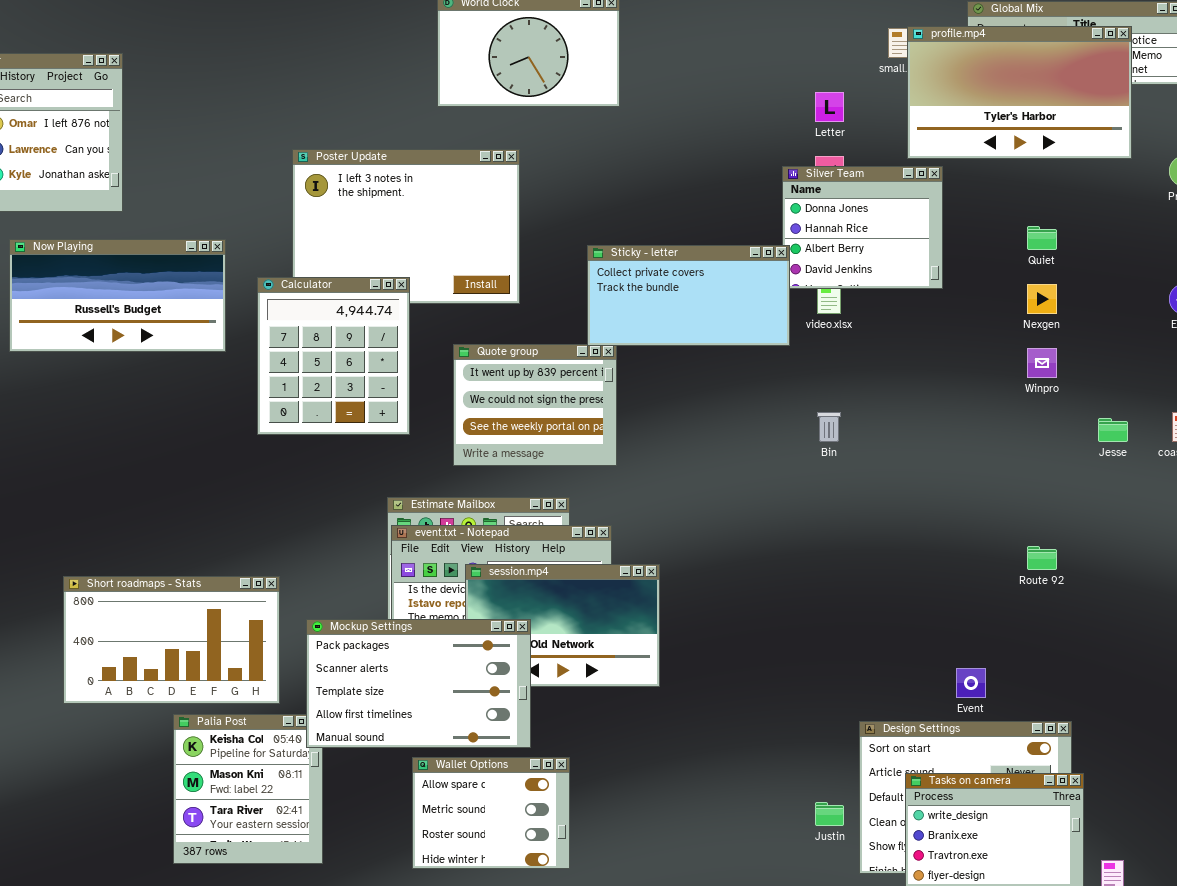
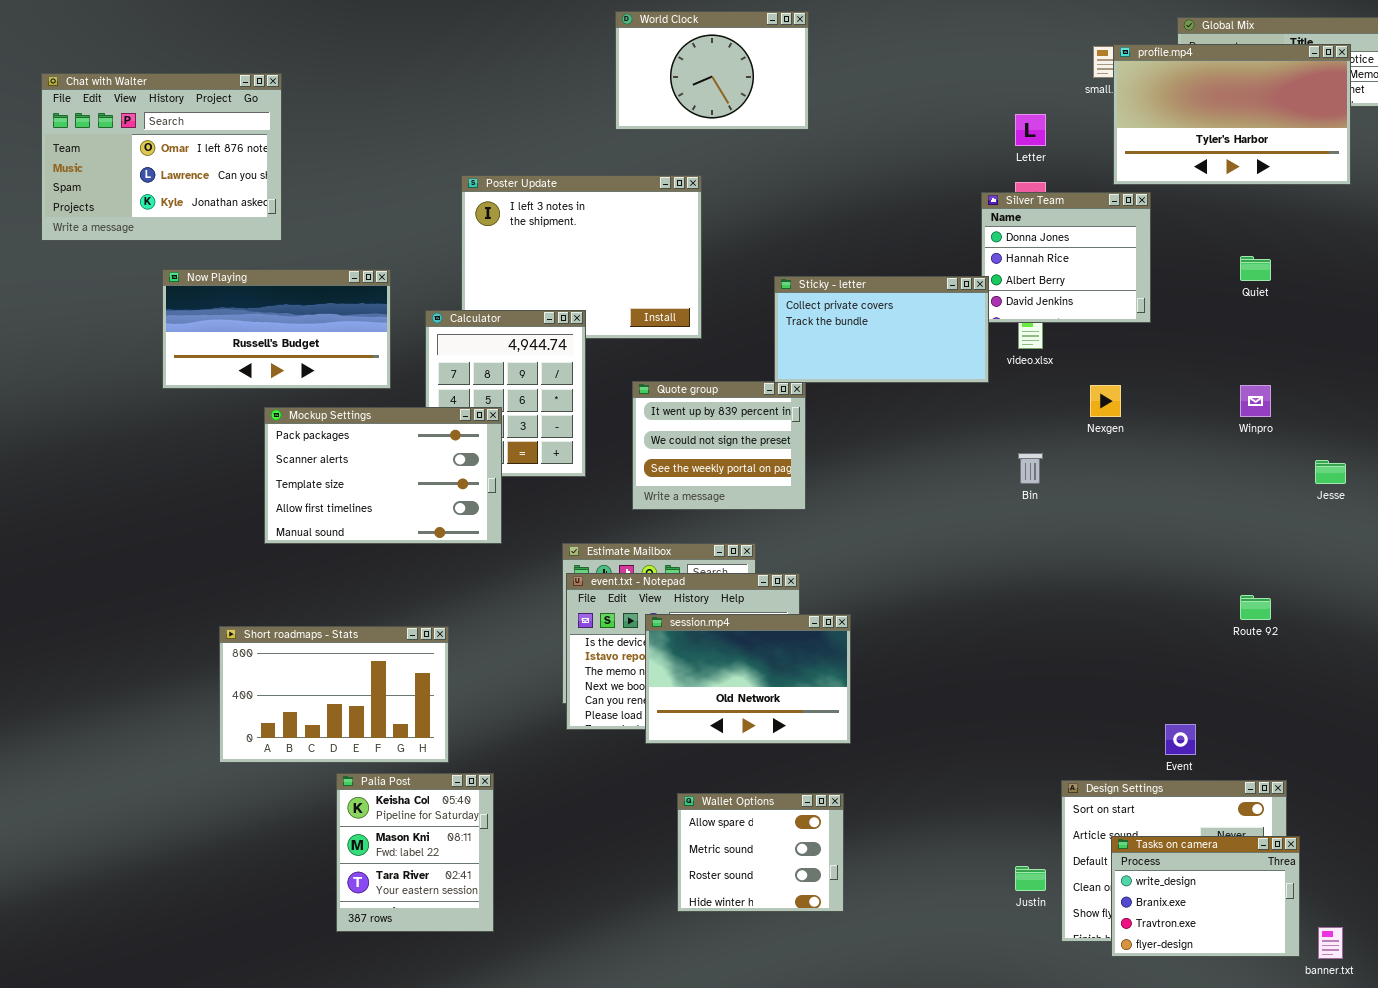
Nexgen: [1027,284,1057,314] -> [1090,385,1121,417], moved
Mockup Settings: [306,619,531,748] -> [264,407,502,544], moved
Wallet Options: [412,757,570,869] -> [677,793,844,912], moved

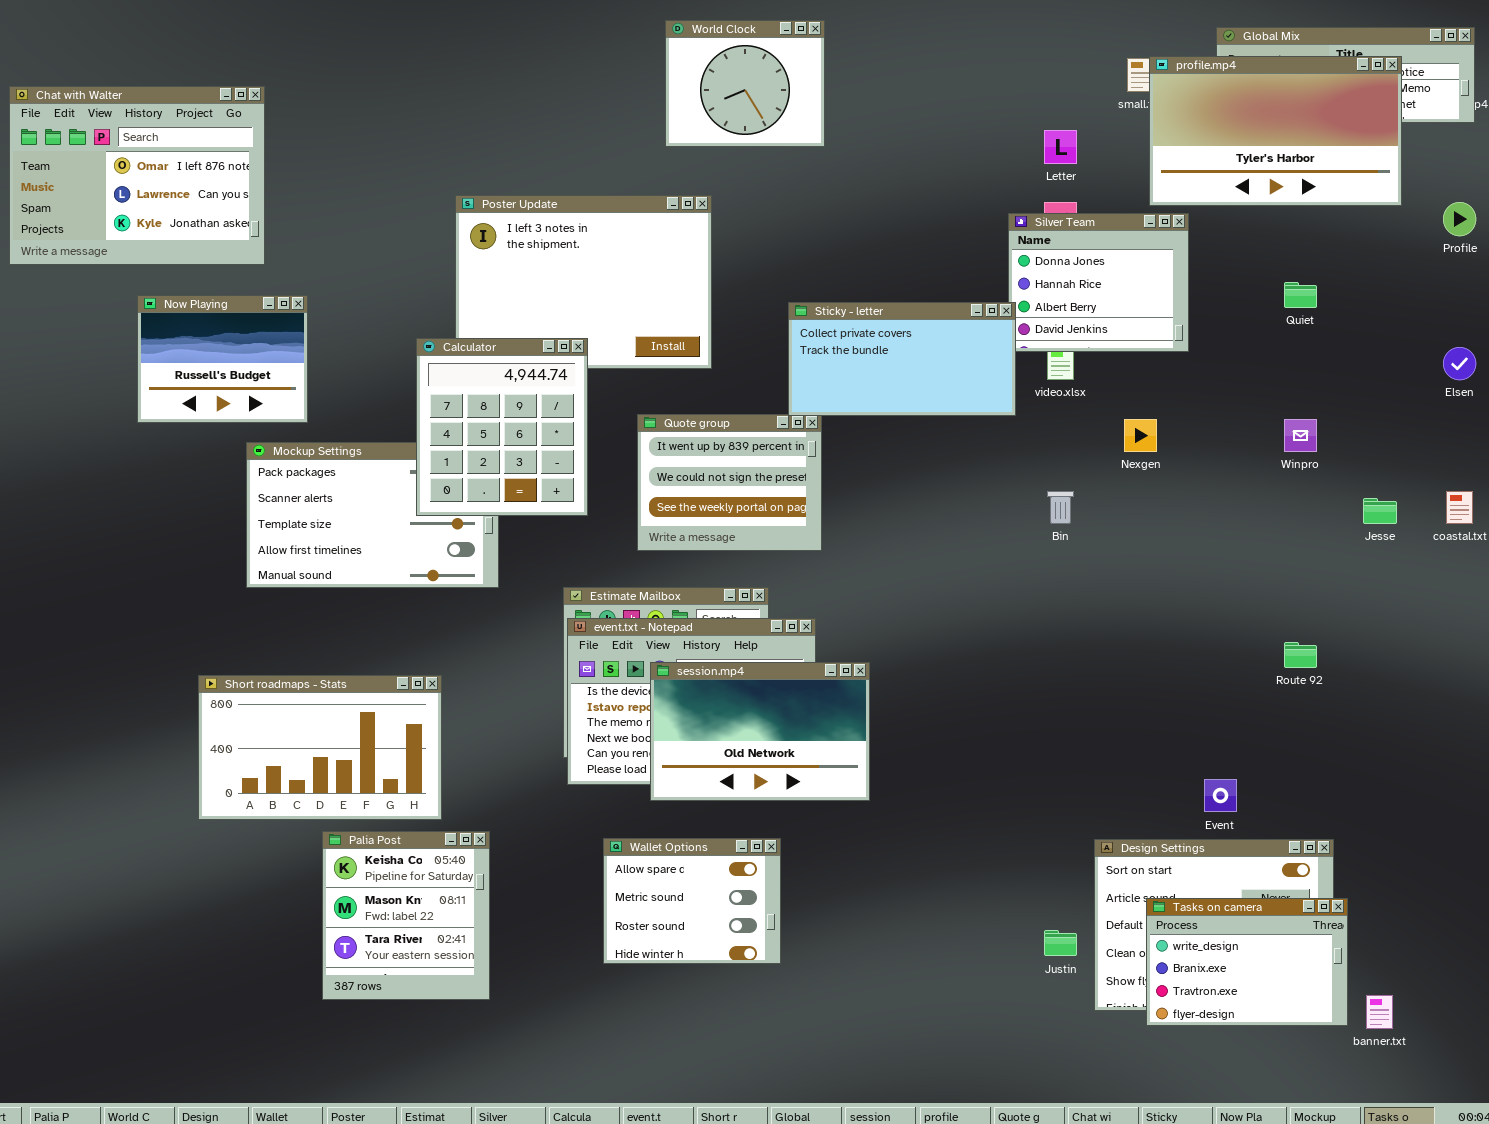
World Clock: [615,11,809,130] -> [665,20,825,147], resized
Now Playing: [162,269,391,389] -> [137,295,308,423], resized
Calculator: [425,310,586,477] -> [416,338,588,516], raised
Wallet Options: [677,793,844,912] -> [603,838,781,964], moved

